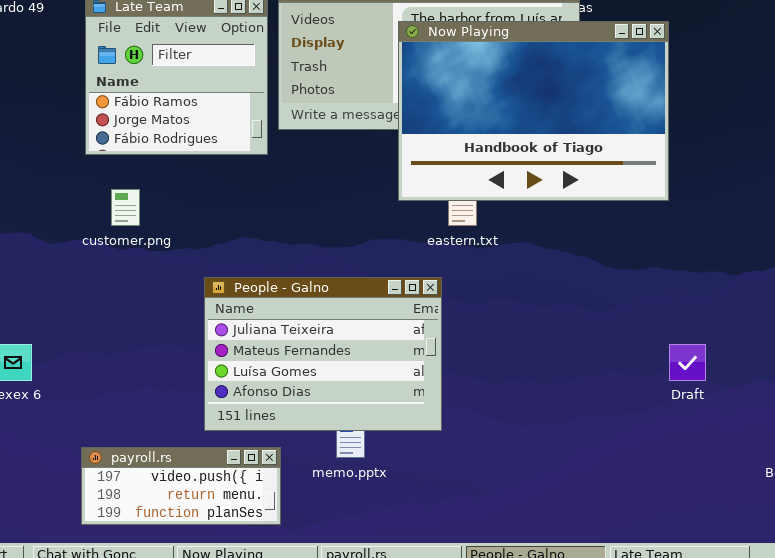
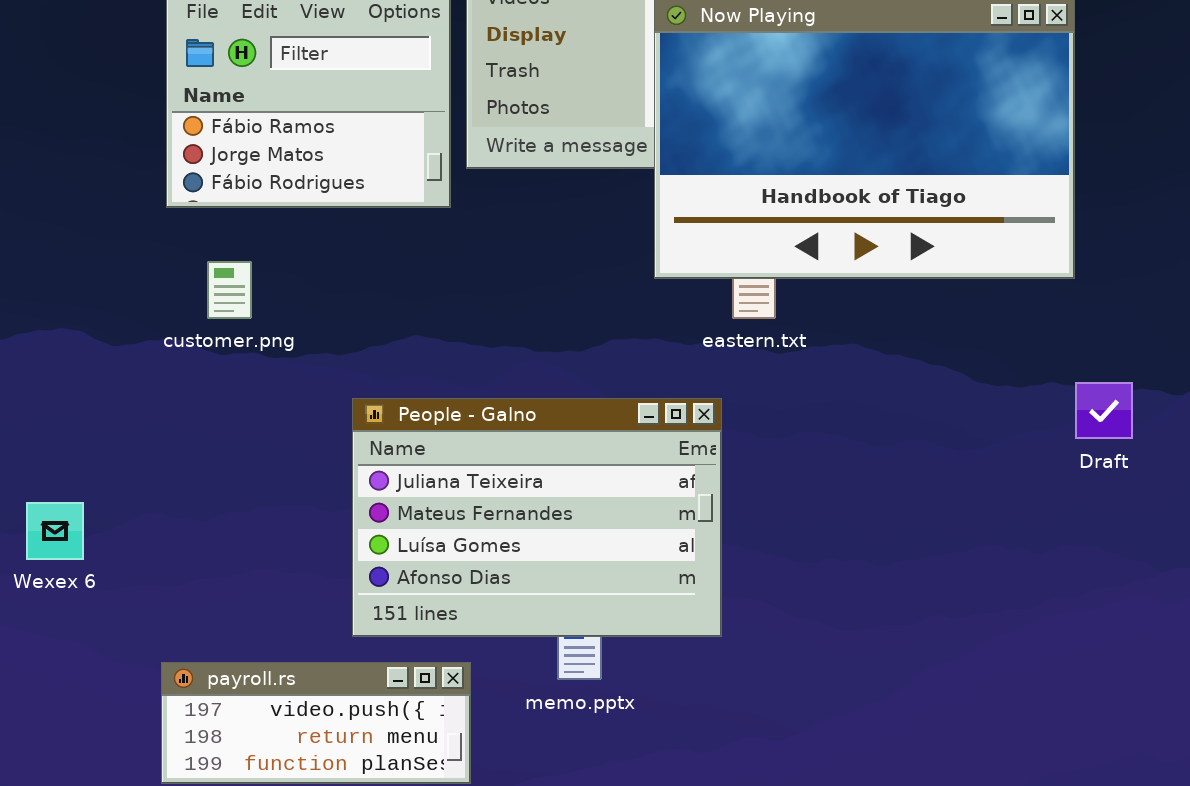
Draft: [669,344,706,381] -> [1075,382,1133,439], moved

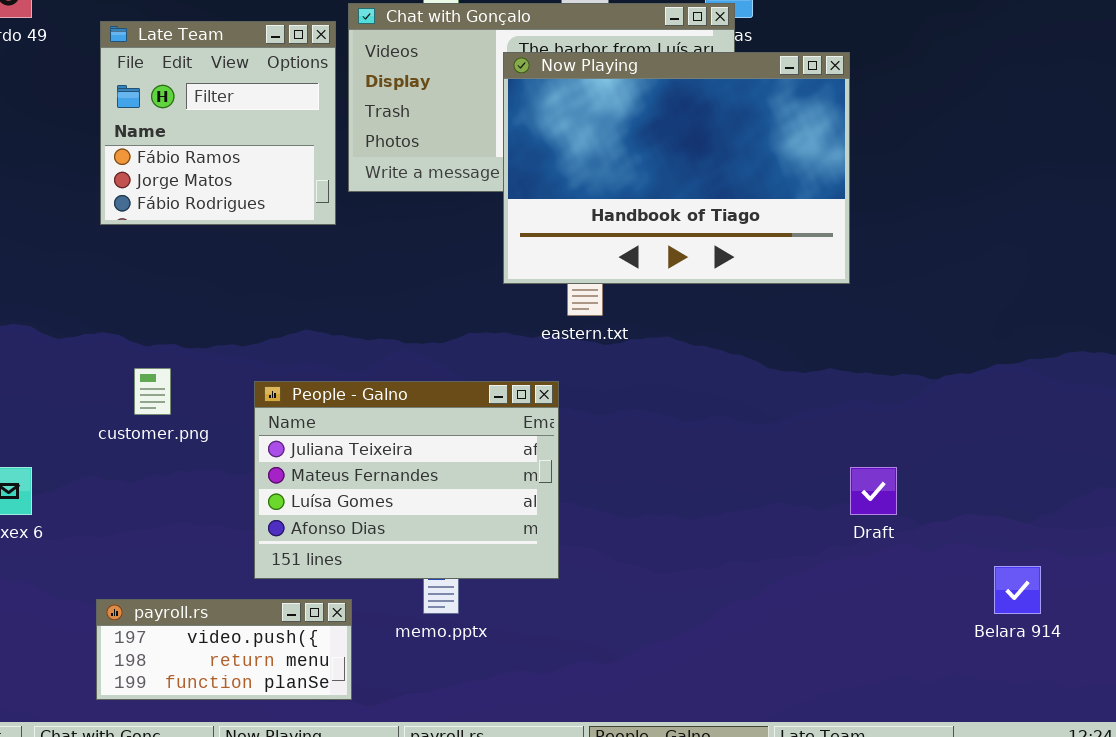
customer.png: [207,261,252,319] -> [134,368,171,415], moved
Draft: [1075,382,1133,439] -> [850,467,897,515], moved

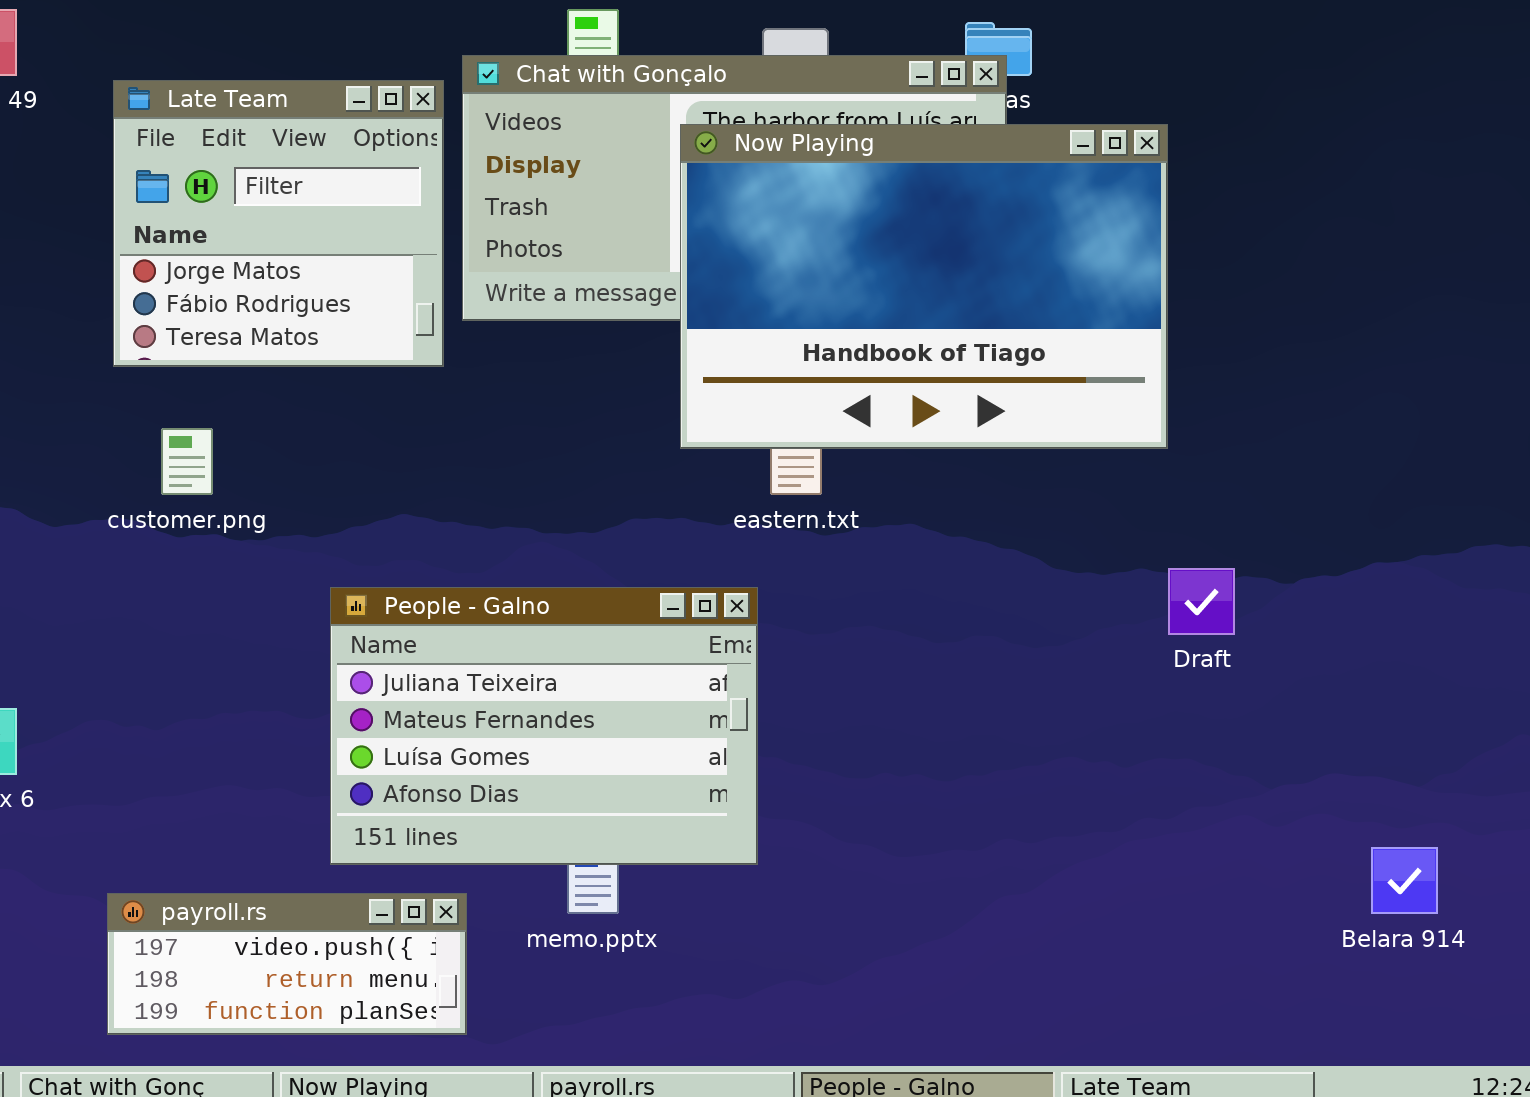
Late Team: [100,21,336,225] -> [113,80,444,367], scrolled down 1 row
customer.png: [134,368,171,415] -> [161,428,213,495], moved
Draft: [850,467,897,515] -> [1168,568,1235,635], moved

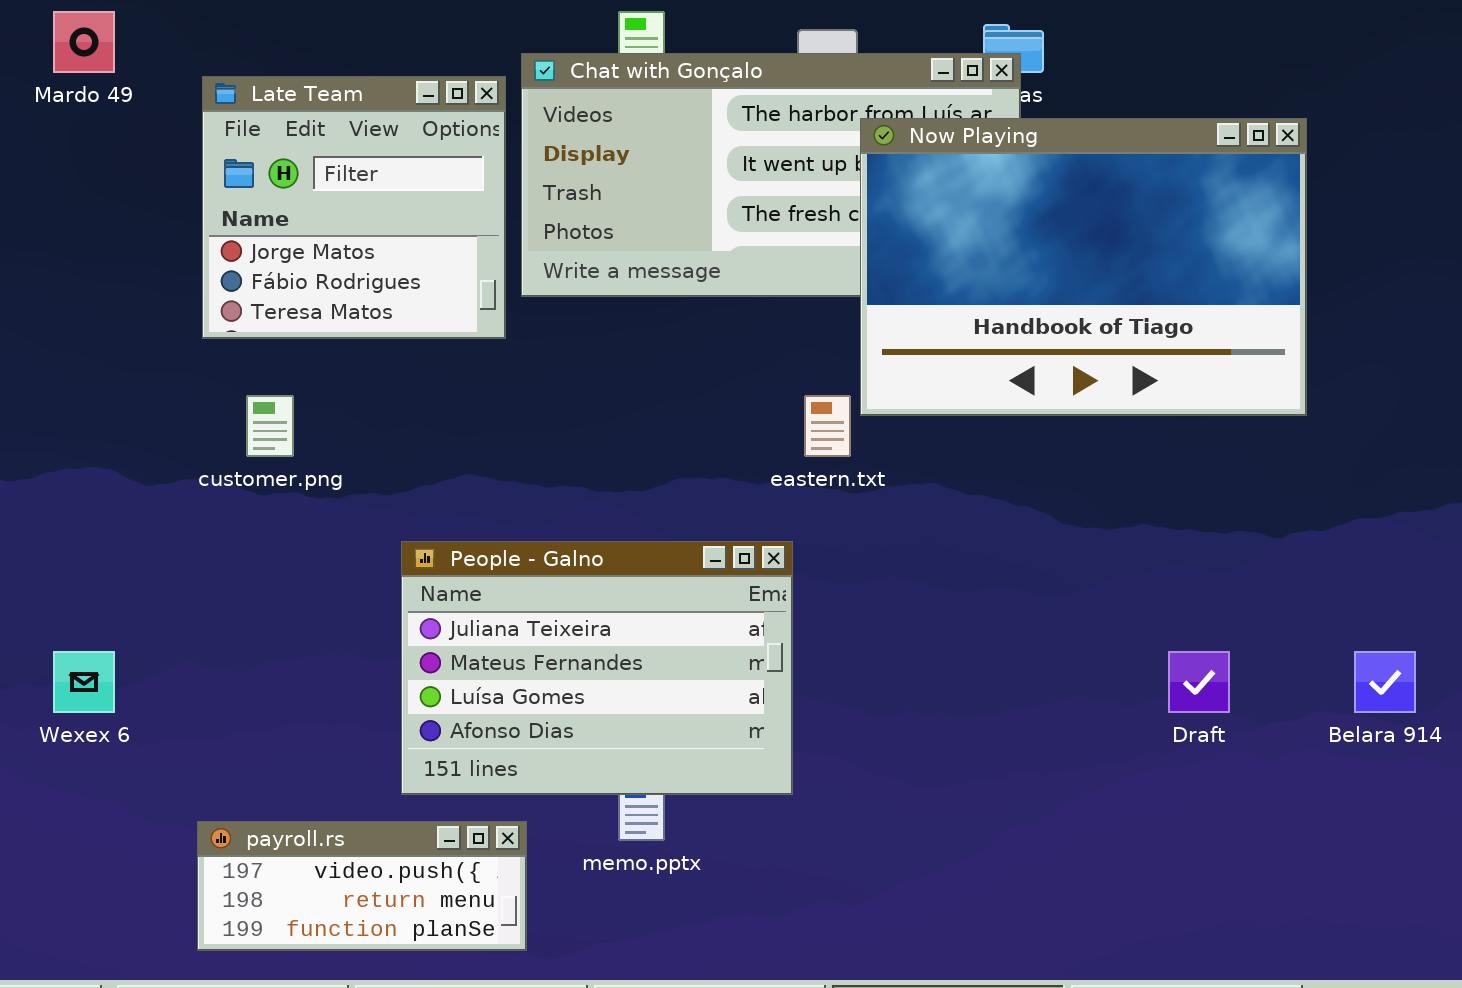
Now Playing: [680,124,1168,449] -> [860,118,1307,416], moved
Draft: [1168,568,1235,635] -> [1168,651,1230,713], moved
Belara 914: [1371,847,1438,914] -> [1354,651,1416,713], moved

